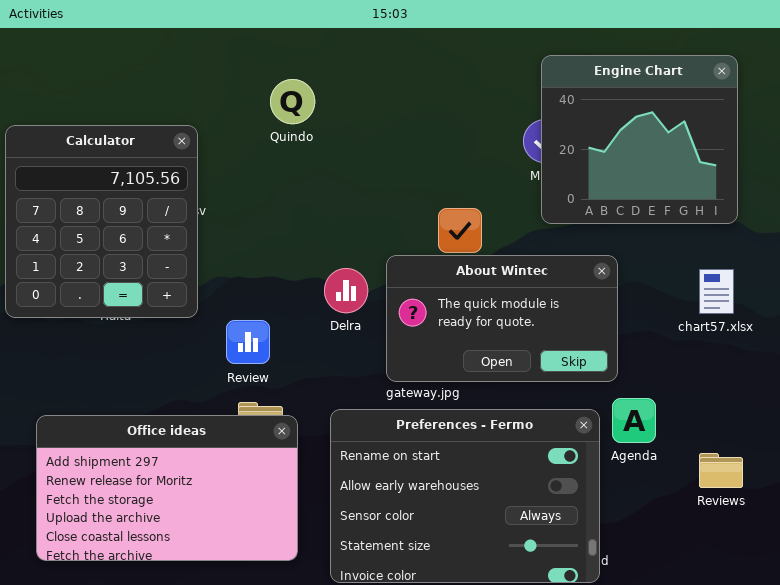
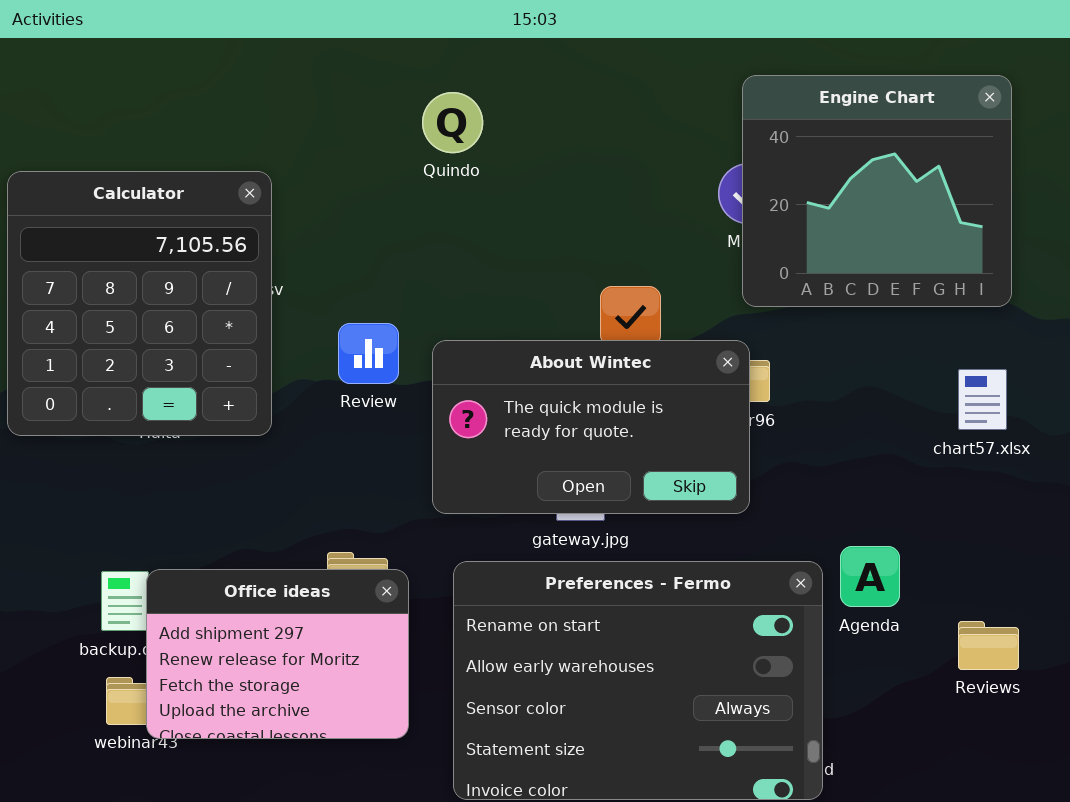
Quindo: [270,79,315,124] -> [422,92,483,153], moved
About Wintec: [386,255,618,382] -> [432,340,750,514], moved
Review: [226,320,270,364] -> [338,323,399,384], moved
Office ideas: [36,415,298,561] -> [146,569,409,739], resized

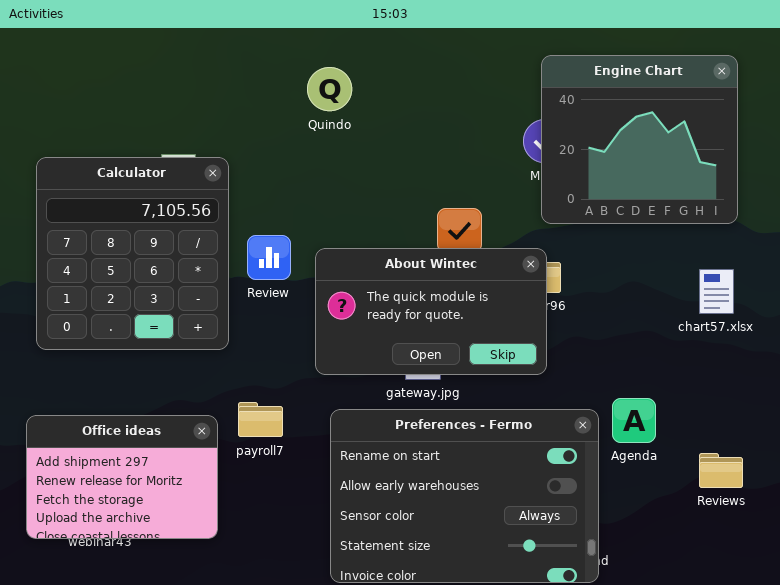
Calculator: [7,171,272,436] -> [36,157,229,350], moved
Office ideas: [146,569,409,739] -> [26,415,218,539], moved

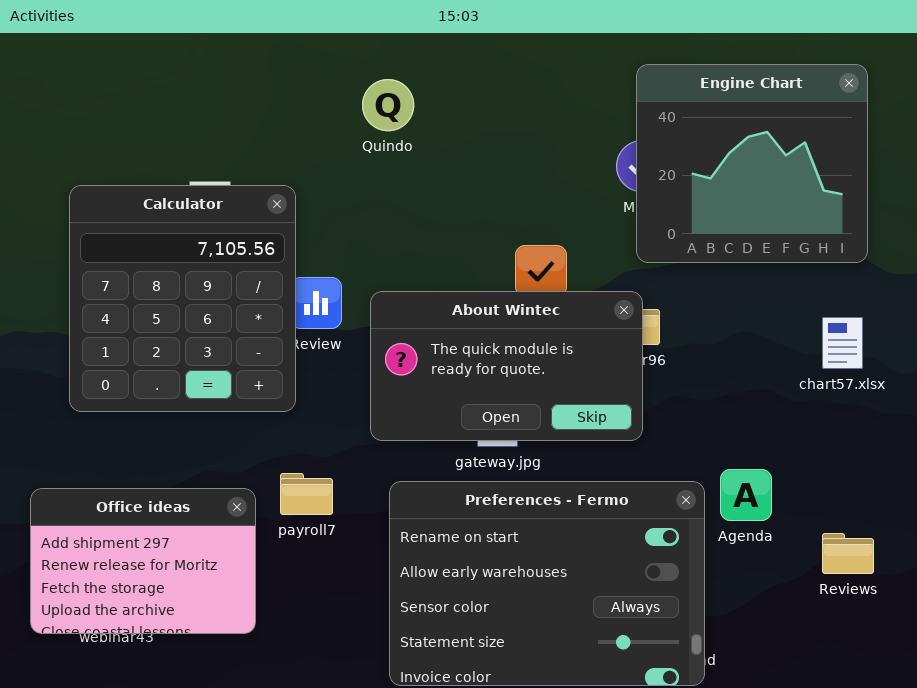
Calculator: [36,157,229,350] -> [69,185,296,412], moved

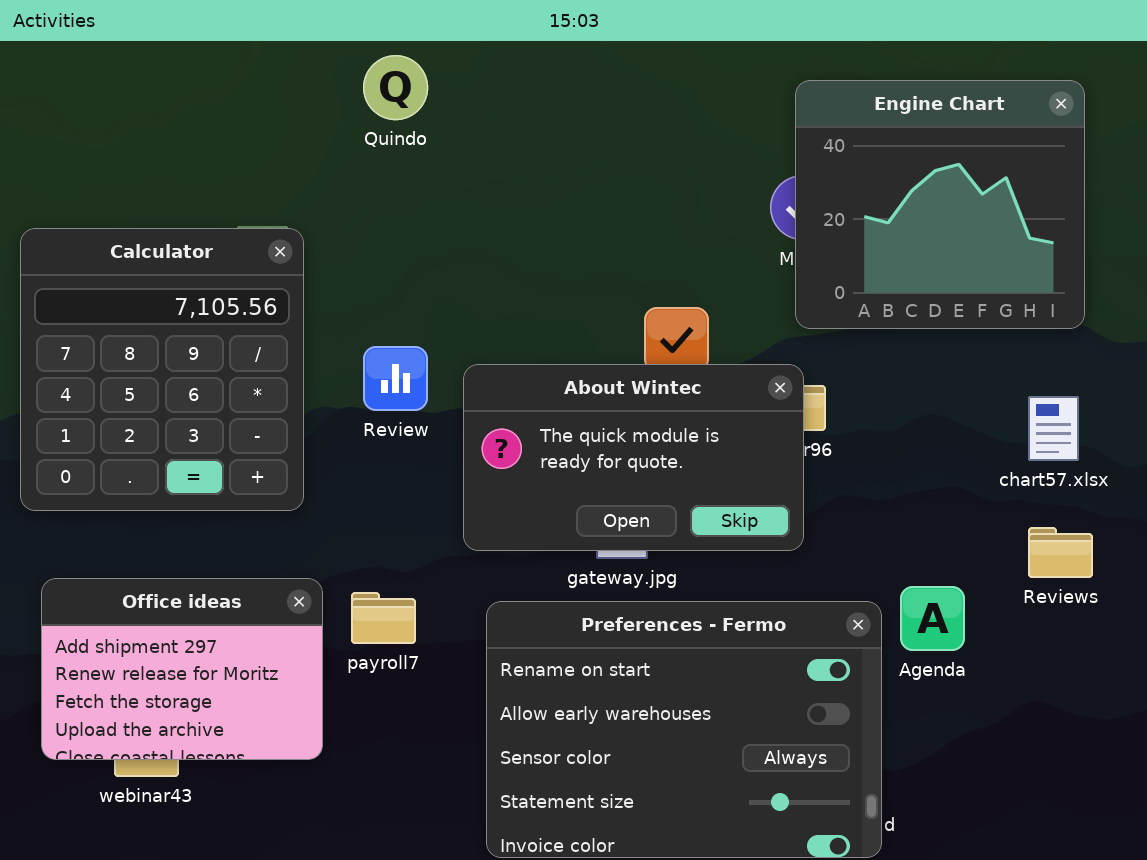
Quindo: [362,79,414,131] -> [363,55,428,120], moved
Calculator: [69,185,296,412] -> [20,228,304,511], moved
Office ideas: [30,488,256,634] -> [41,578,323,760], moved
Reviews: [822,533,874,574] -> [1028,527,1093,578], moved

